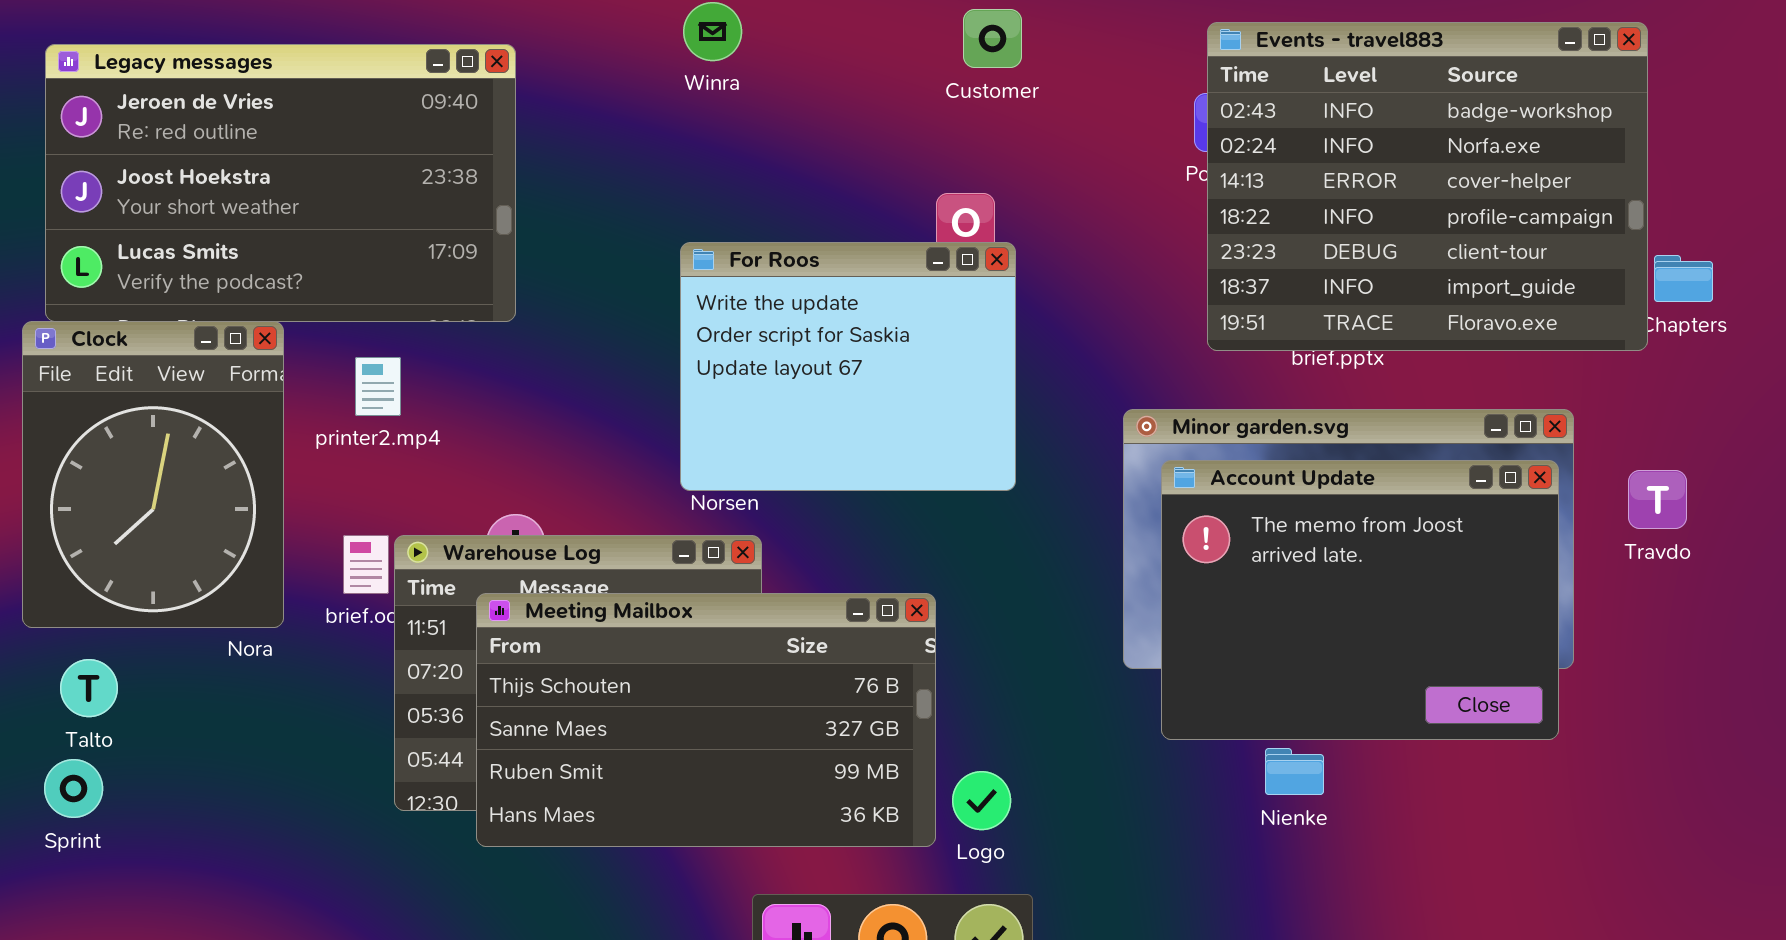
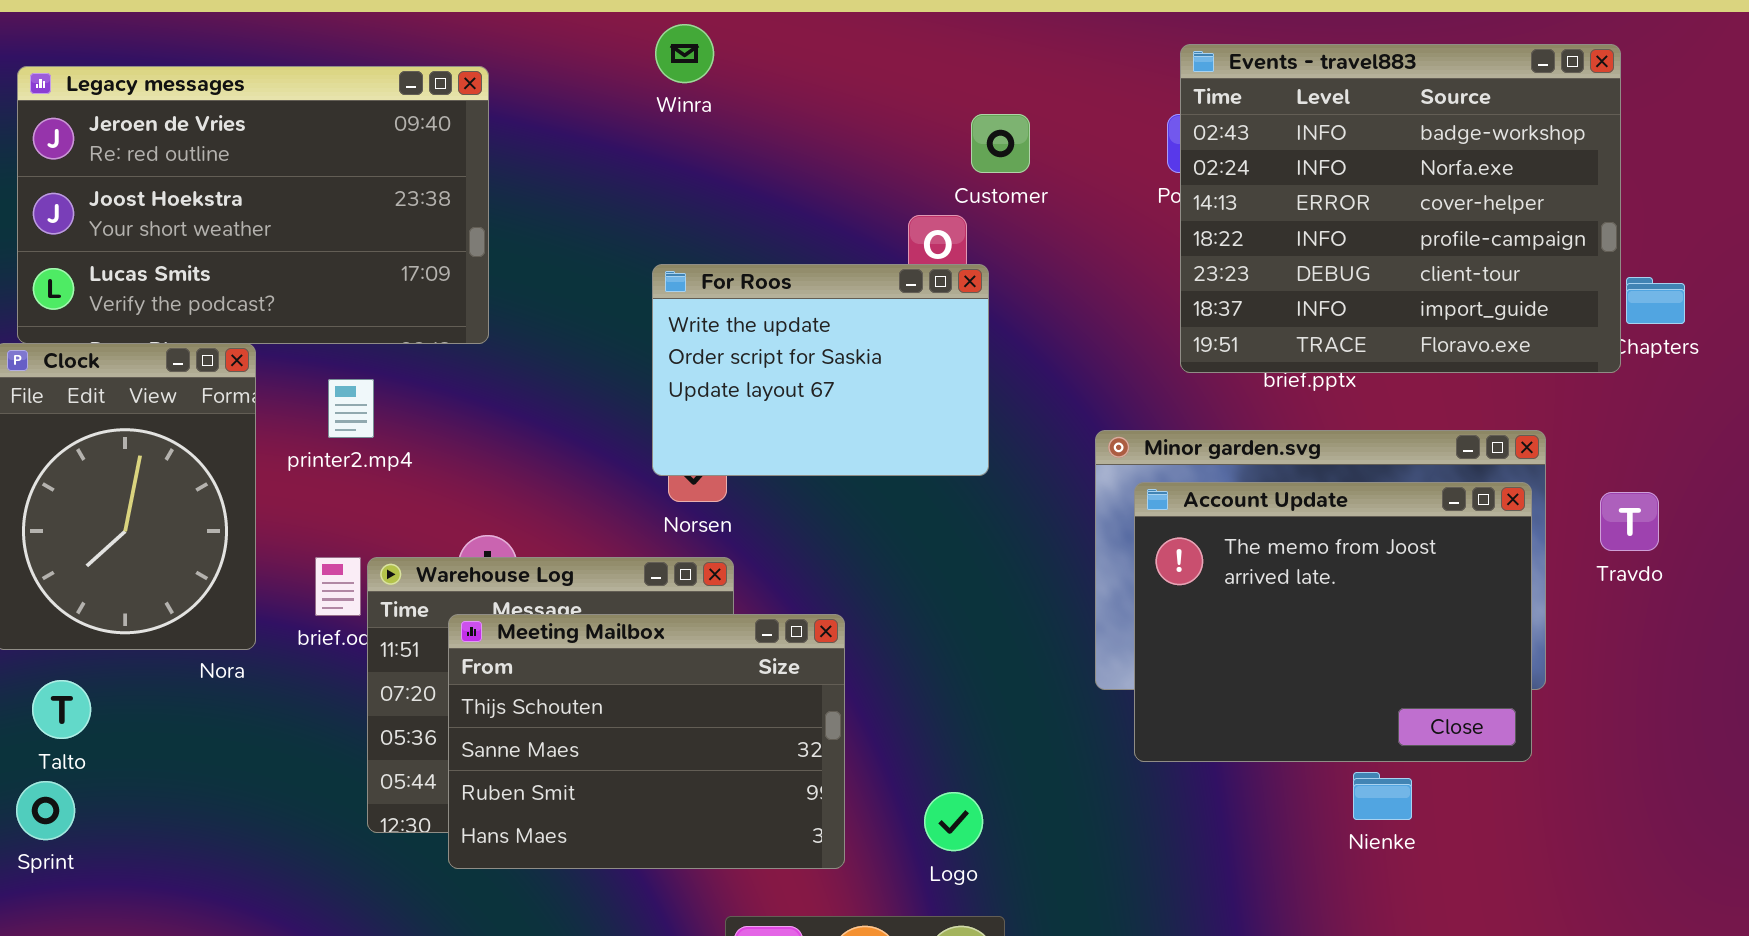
Customer: [963,9,1022,68] -> [971,114,1030,173], moved
For Roos: [680,242,1016,491] -> [652,264,989,476], resized
Meeting Mailbox: [476,593,936,847] -> [448,614,845,869], resized
Nienke: [1265,748,1324,795] -> [1353,772,1412,820], moved

